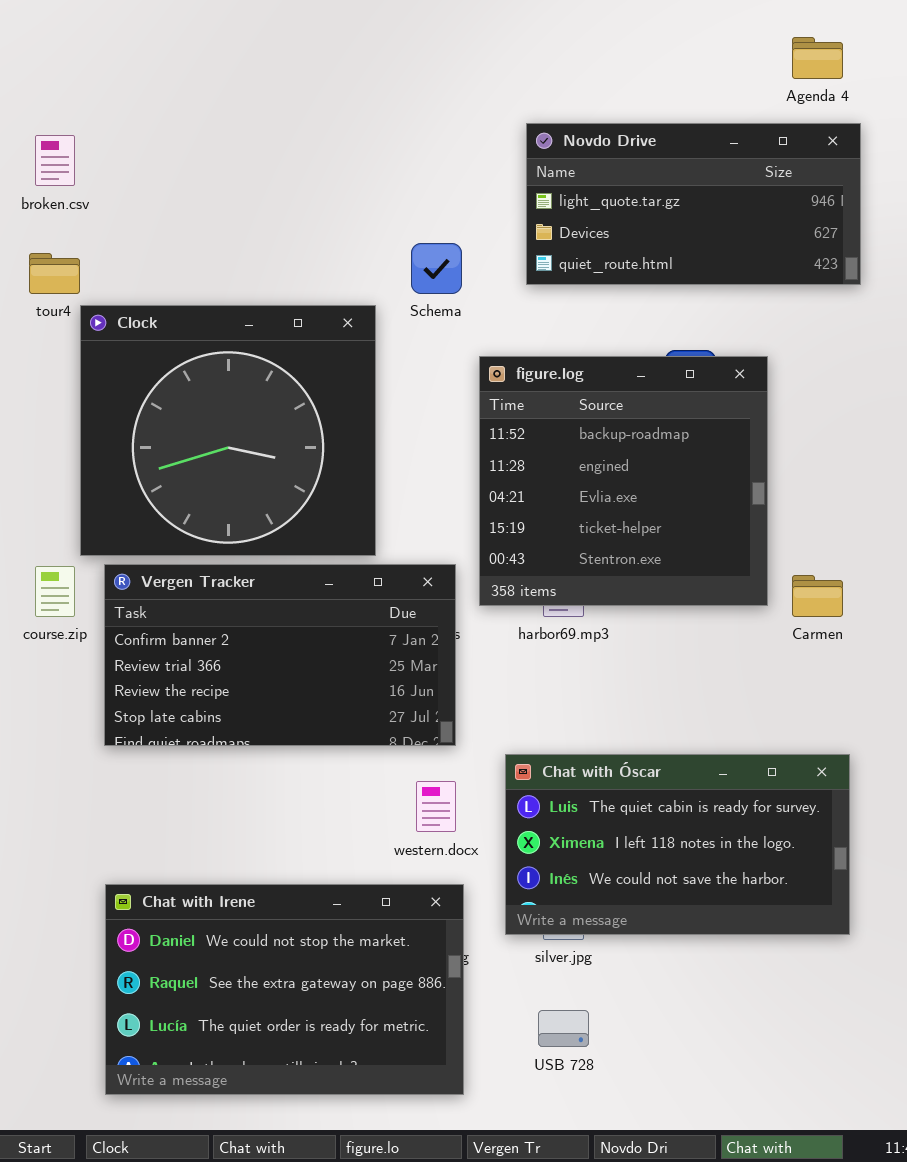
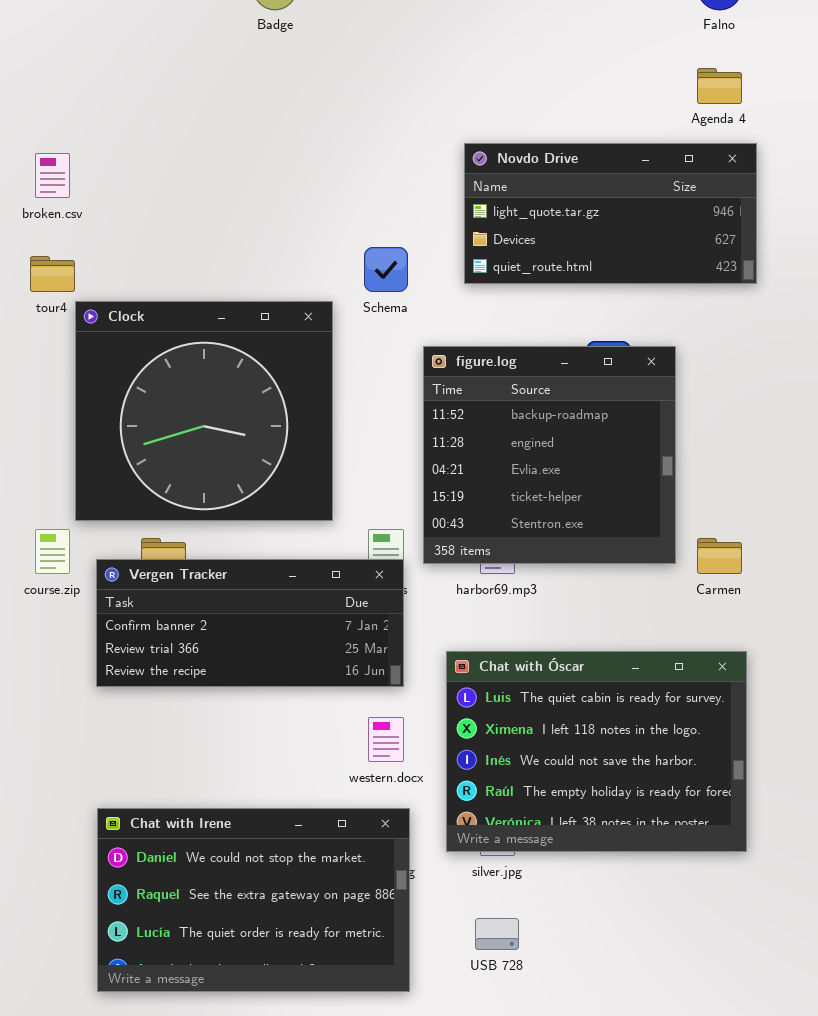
Vergen Tracker: [104,564,456,746] -> [96,559,404,687], resized
Chat with Óscar: [505,754,850,935] -> [446,651,747,852], resized

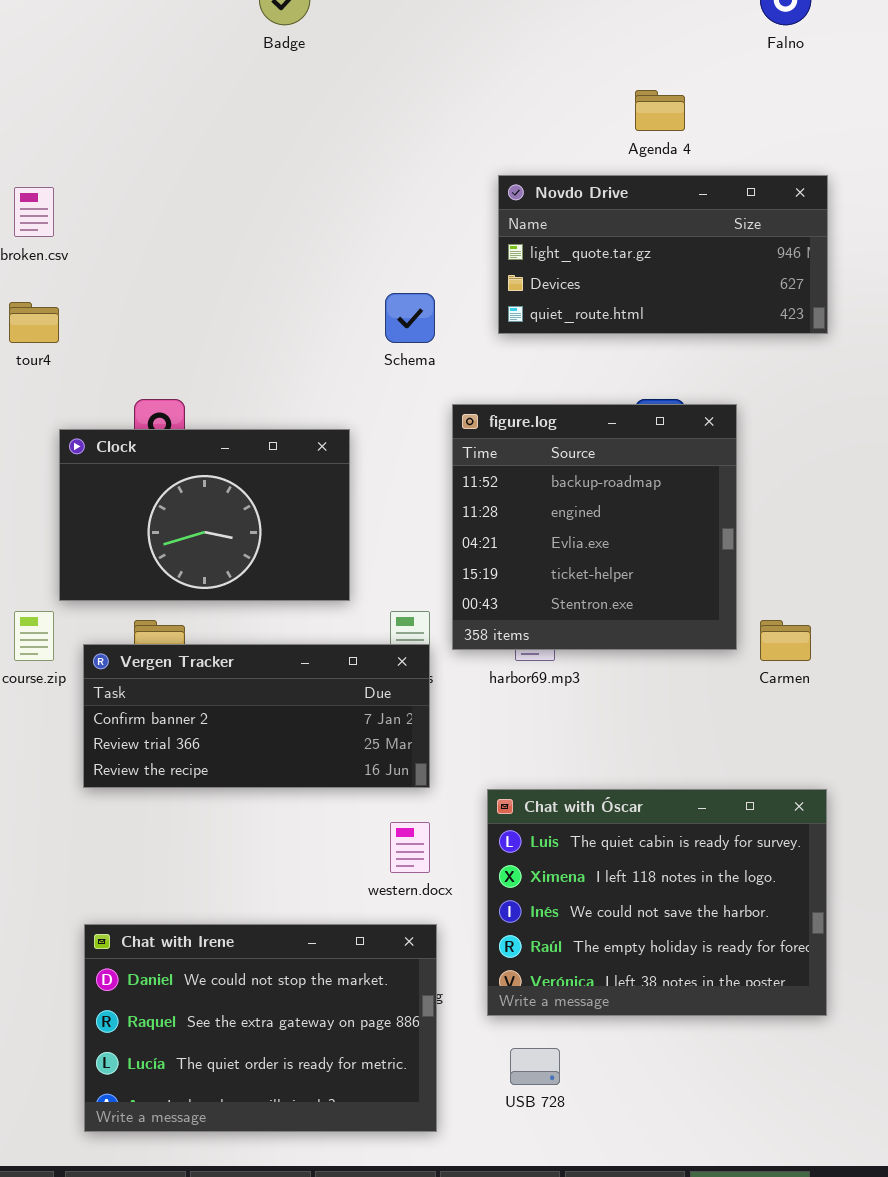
Agenda 4: [697,68,742,104] -> [635,90,685,131], moved
Clock: [75,301,333,521] -> [59,429,350,601], resized
Chat with Óscar: [446,651,747,852] -> [487,789,827,1016], moved

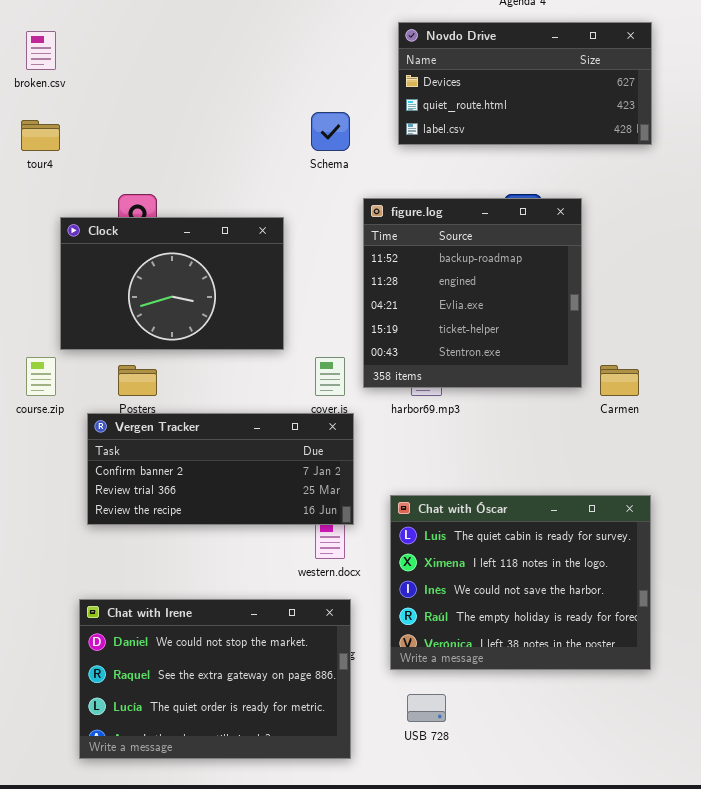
Novdo Drive: [498,175,828,334] -> [398,22,652,145], scrolled down 1 row
Vergen Tracker: [83,644,430,788] -> [87,413,354,525], moved

